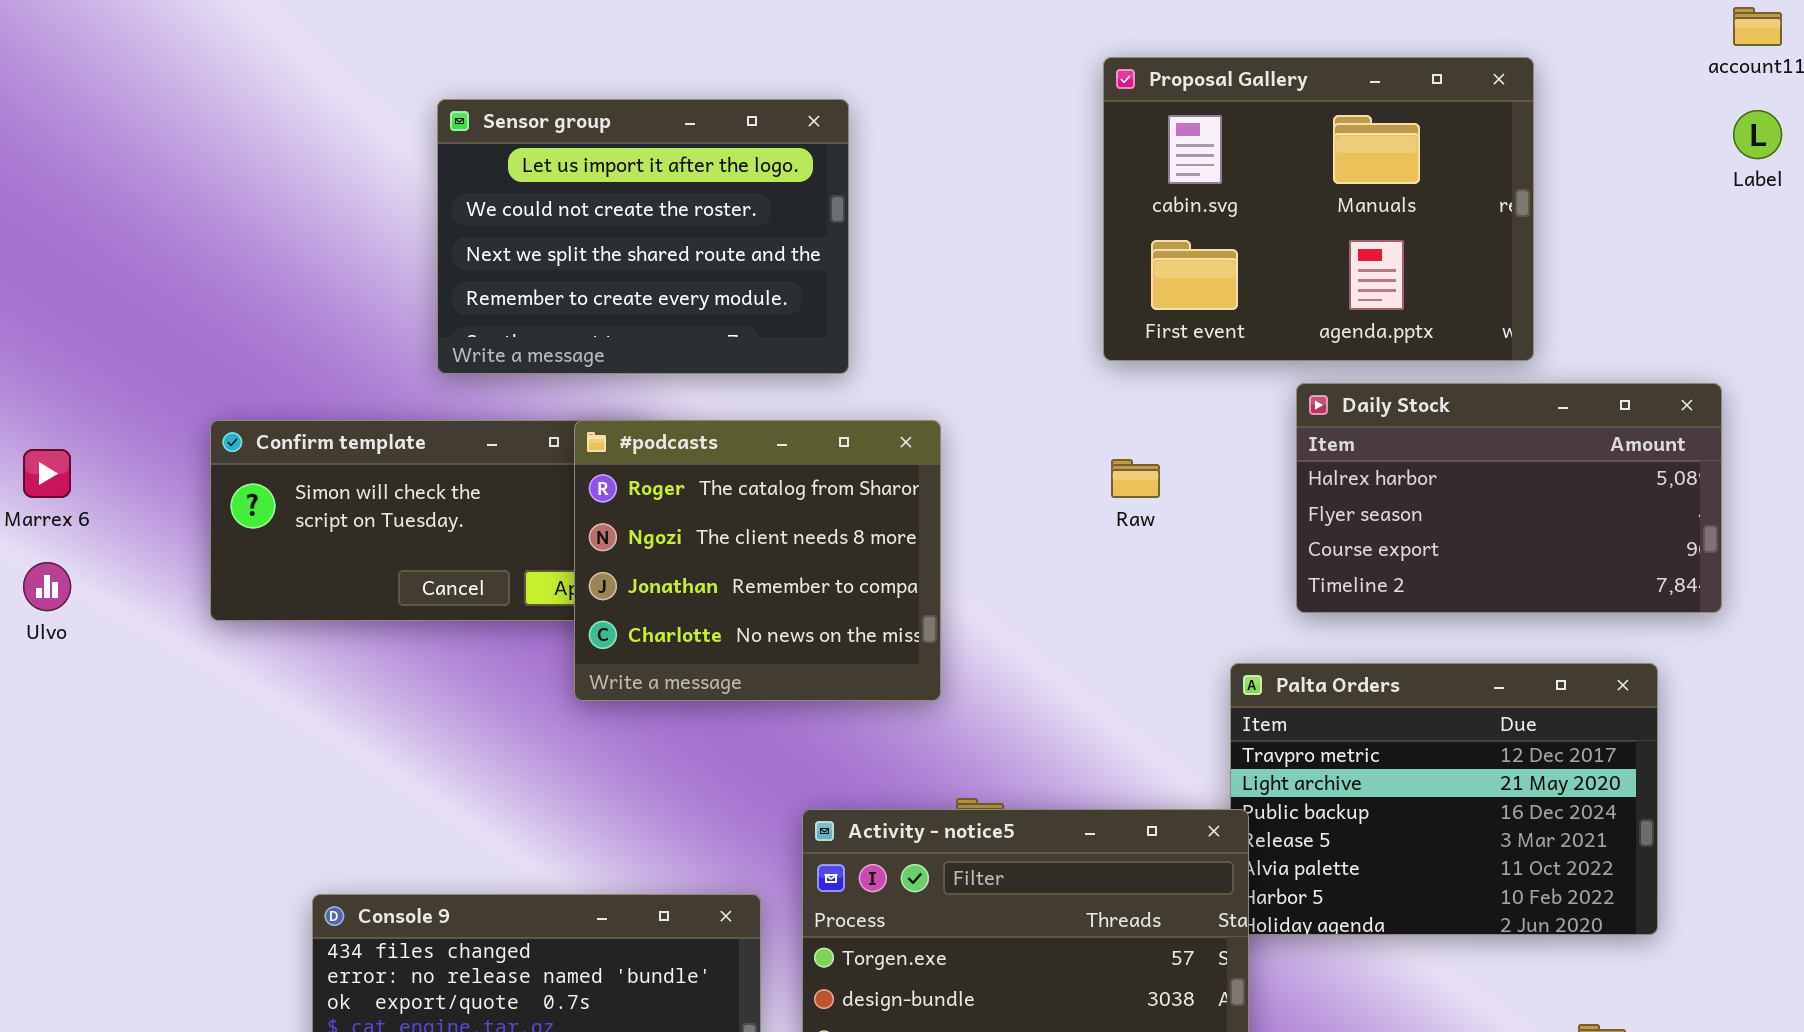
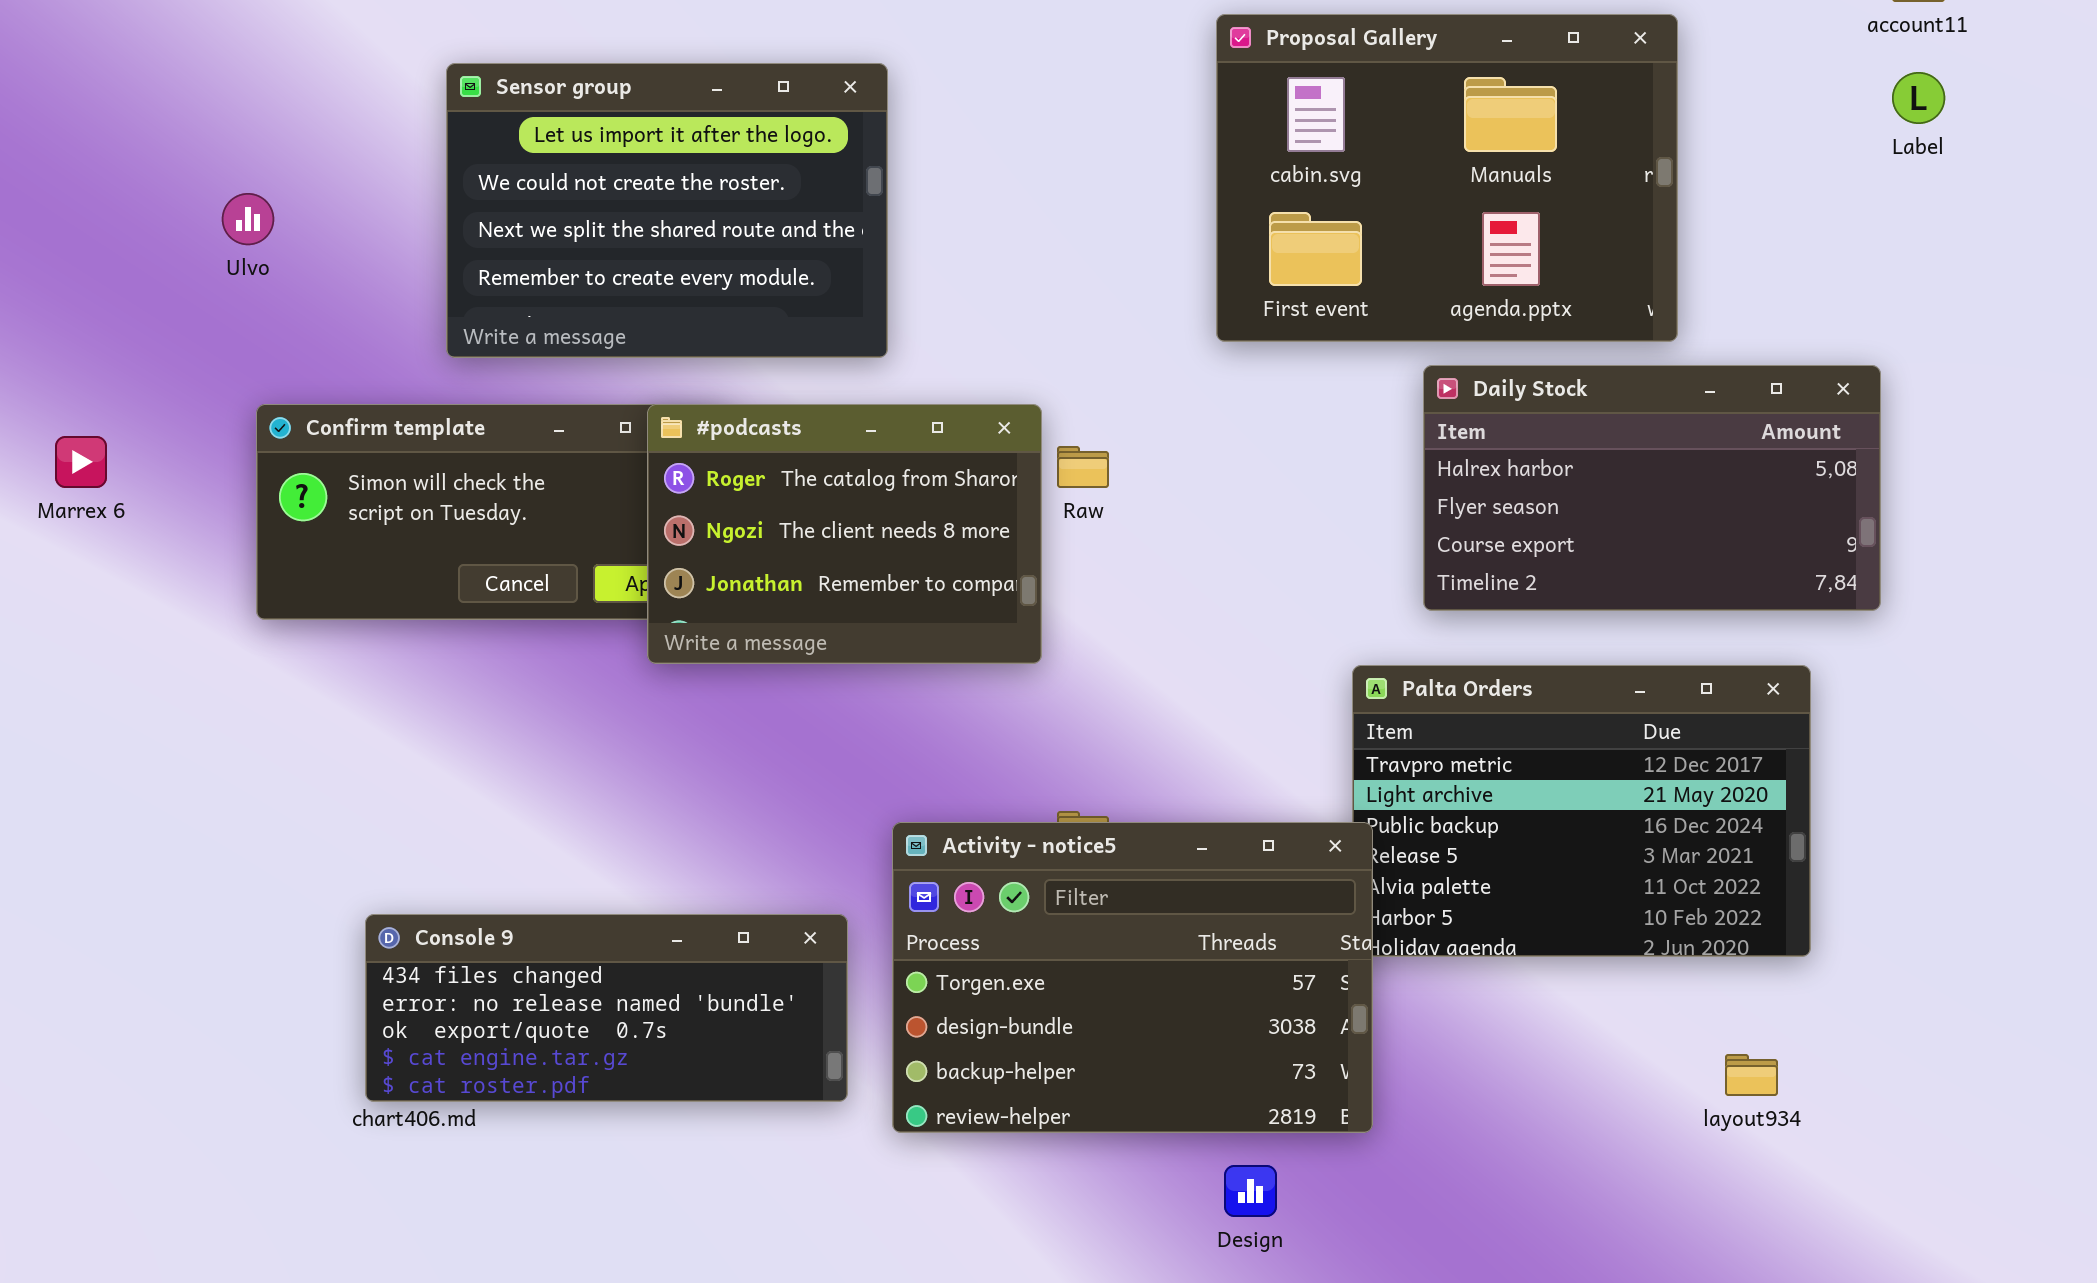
Sensor group: [437,99,849,374] -> [446,63,888,358], moved
#podcasts: [574,420,941,701] -> [647,404,1042,664], resized
Raw: [1111,459,1160,498] -> [1057,446,1109,488], moved
Ulvo: [23,562,71,611] -> [222,193,274,245], moved

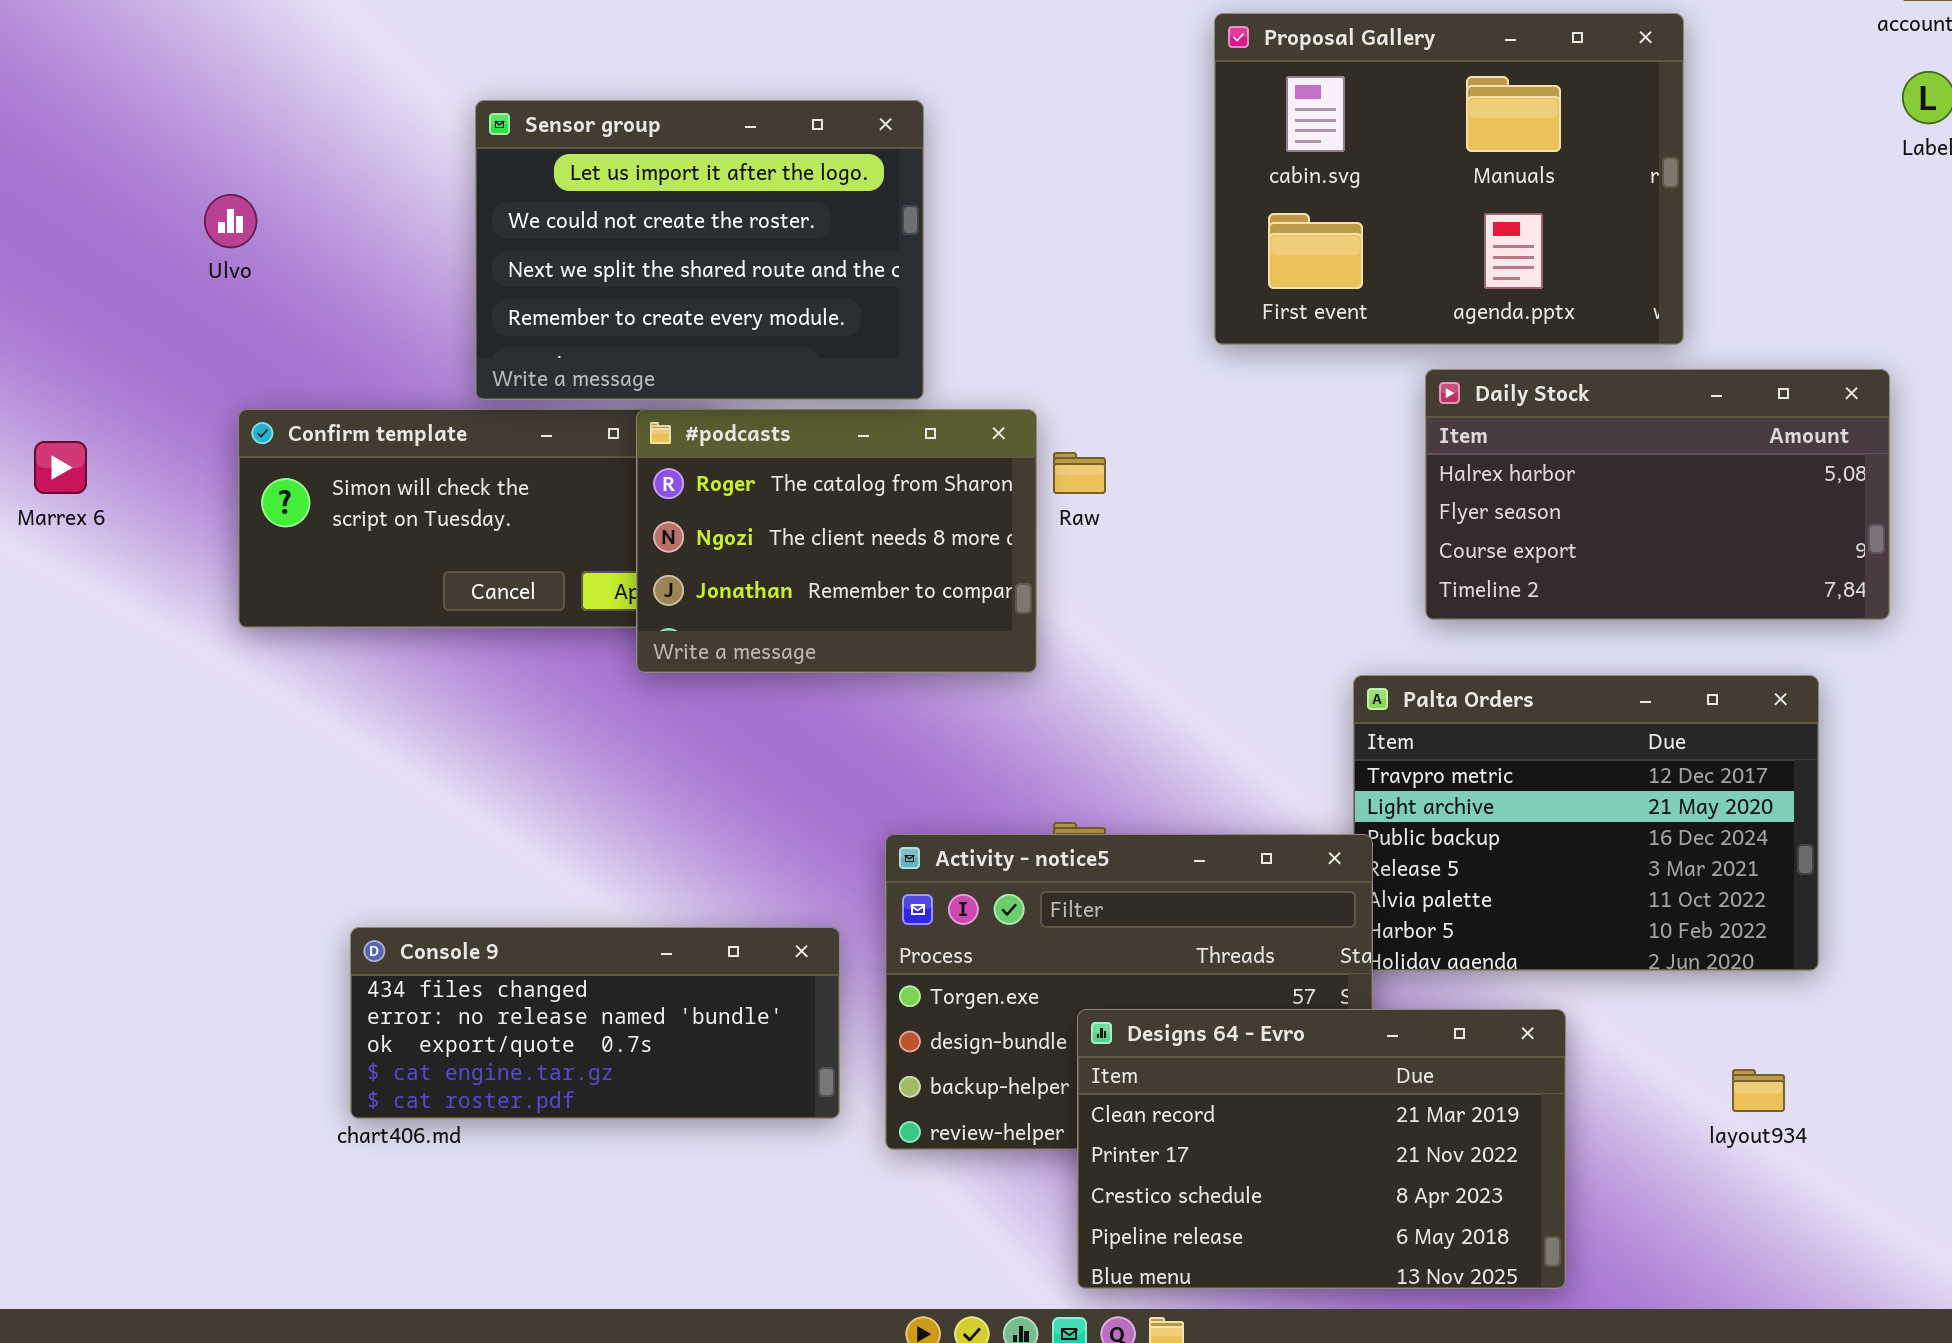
Sensor group: [446,63,888,358] -> [475,100,924,400], moved
Designs 64 - Evro: none -> [1077,1009,1566,1289], opened

